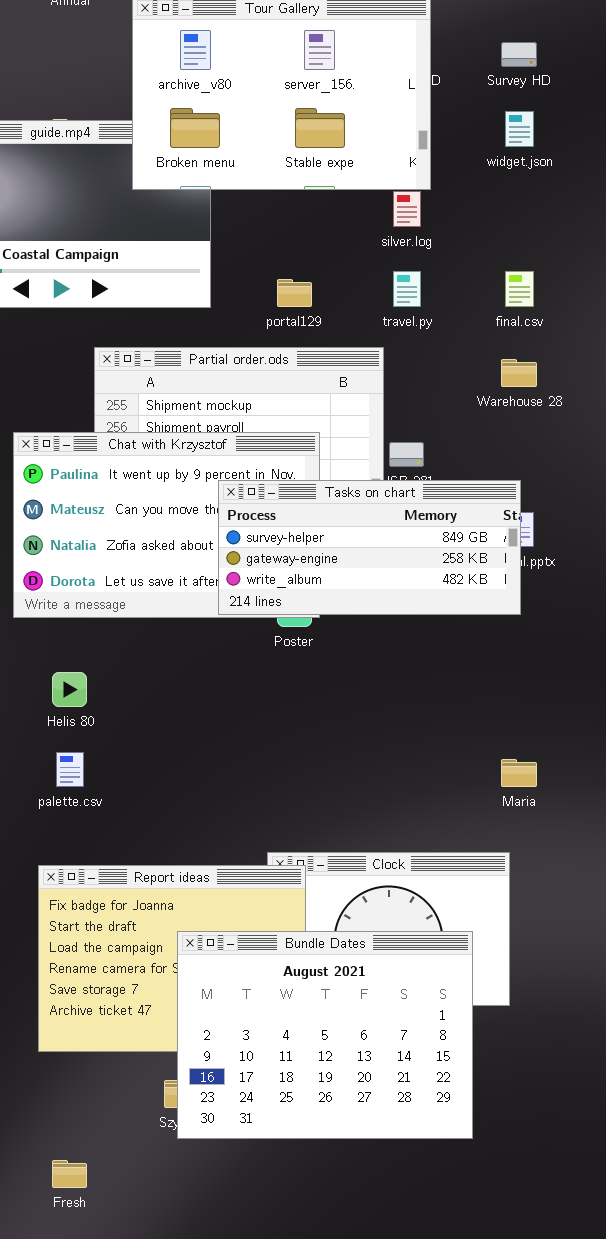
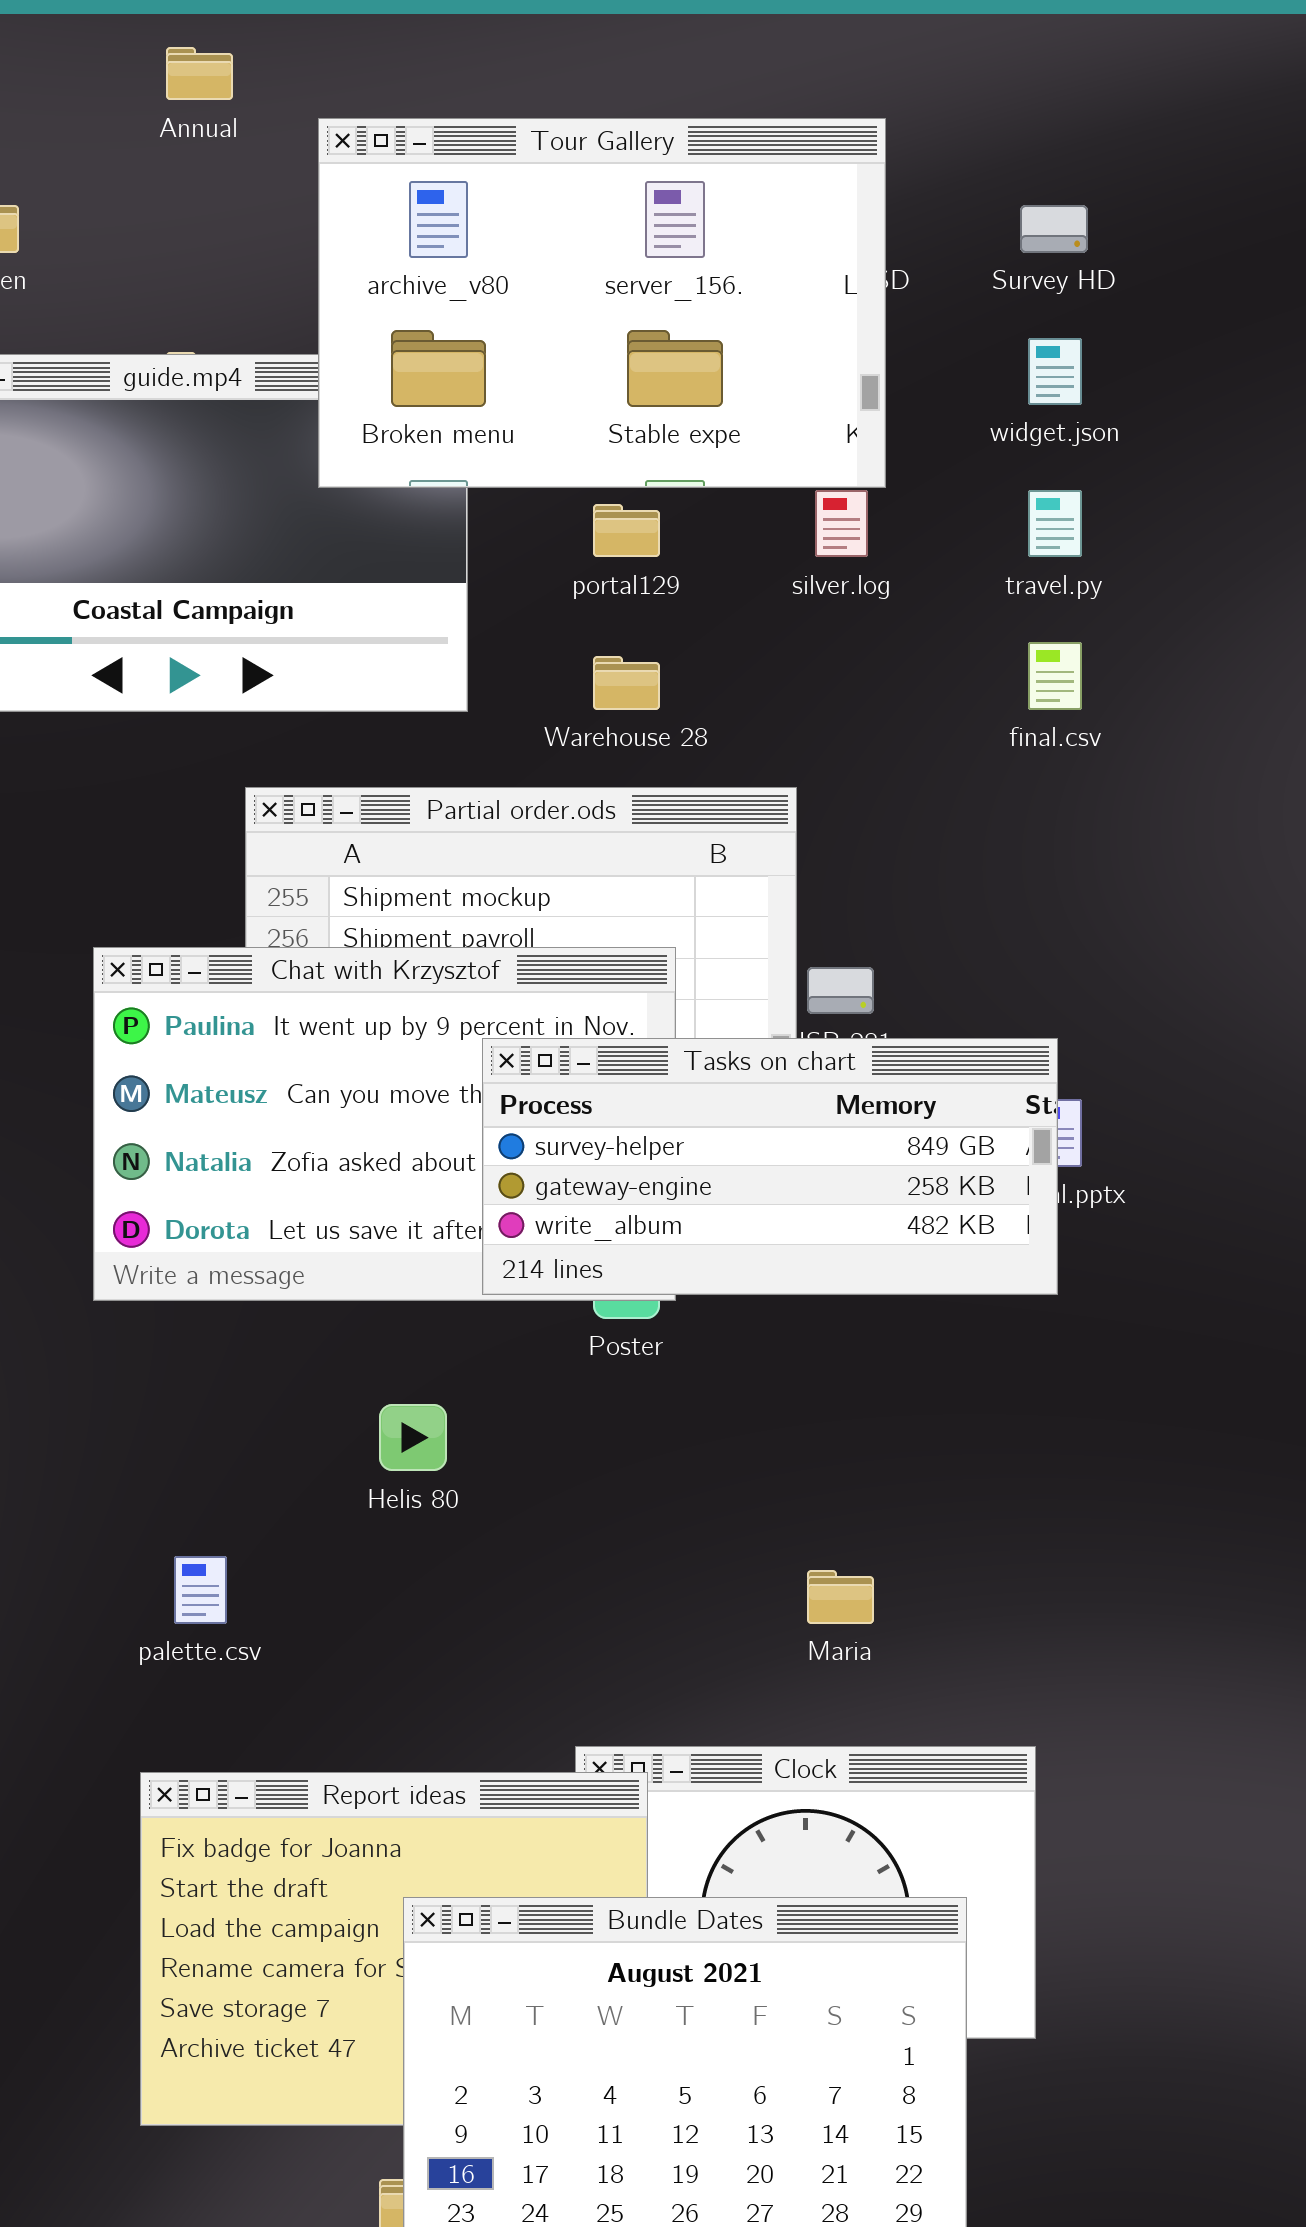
travel.py: [393,271,421,307] -> [1028,490,1082,557], moved
portal129: [277,279,312,307] -> [593,504,660,557], moved
Warehouse 28: [501,359,537,387] -> [593,656,660,710], moved
Helis 80: [52,672,87,707] -> [379,1404,447,1471], moved
Maria: [501,759,537,787] -> [807,1570,874,1624], moved

